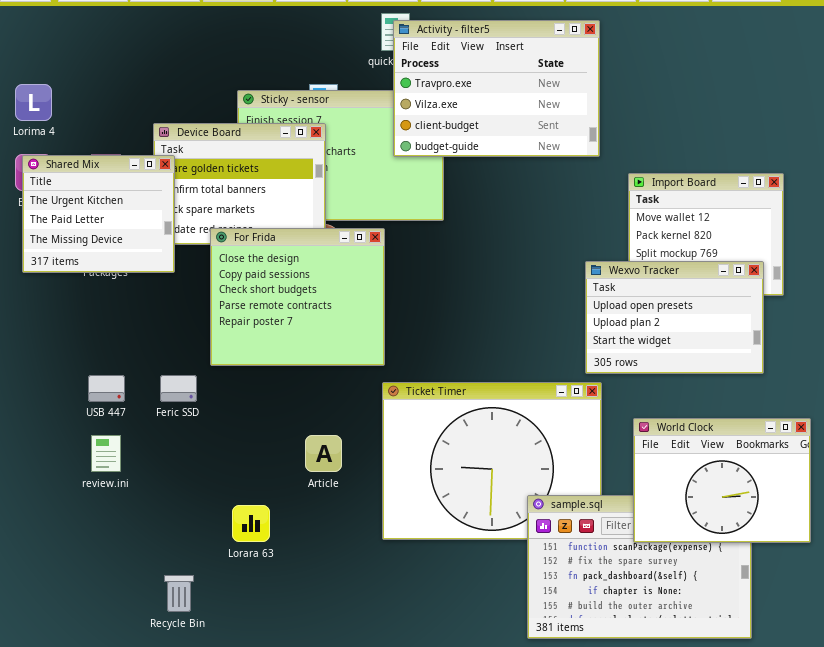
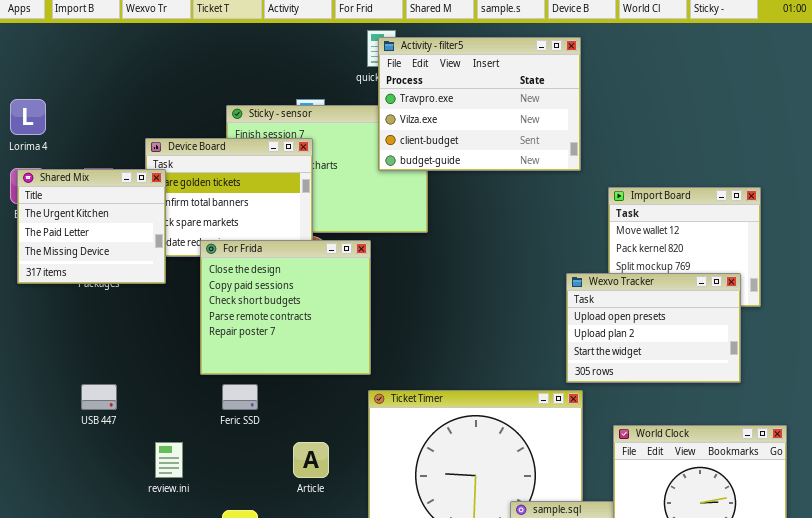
Feric SSD: [160,375,197,402] -> [222,384,258,410], moved
review.ini: [91,435,121,472] -> [155,442,183,478], moved

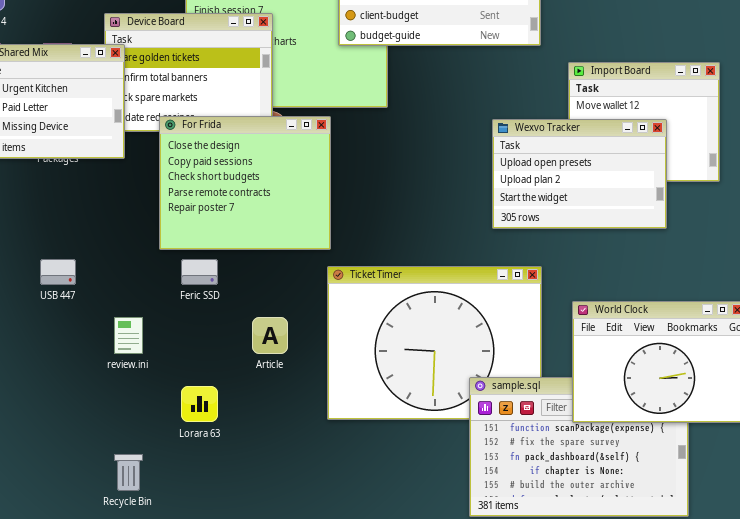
Wexvo Tracker: [566,273,741,383] -> [492,119,667,229], moved

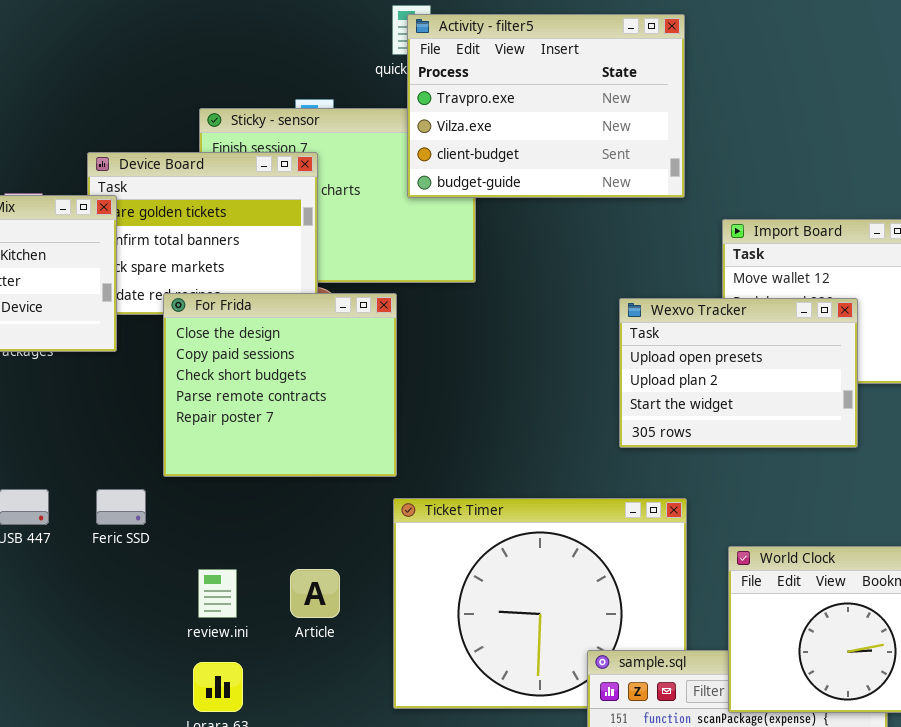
Feric SSD: [181,259,218,285] -> [96,489,146,525], moved
review.ini: [114,317,143,354] -> [198,569,237,618], moved

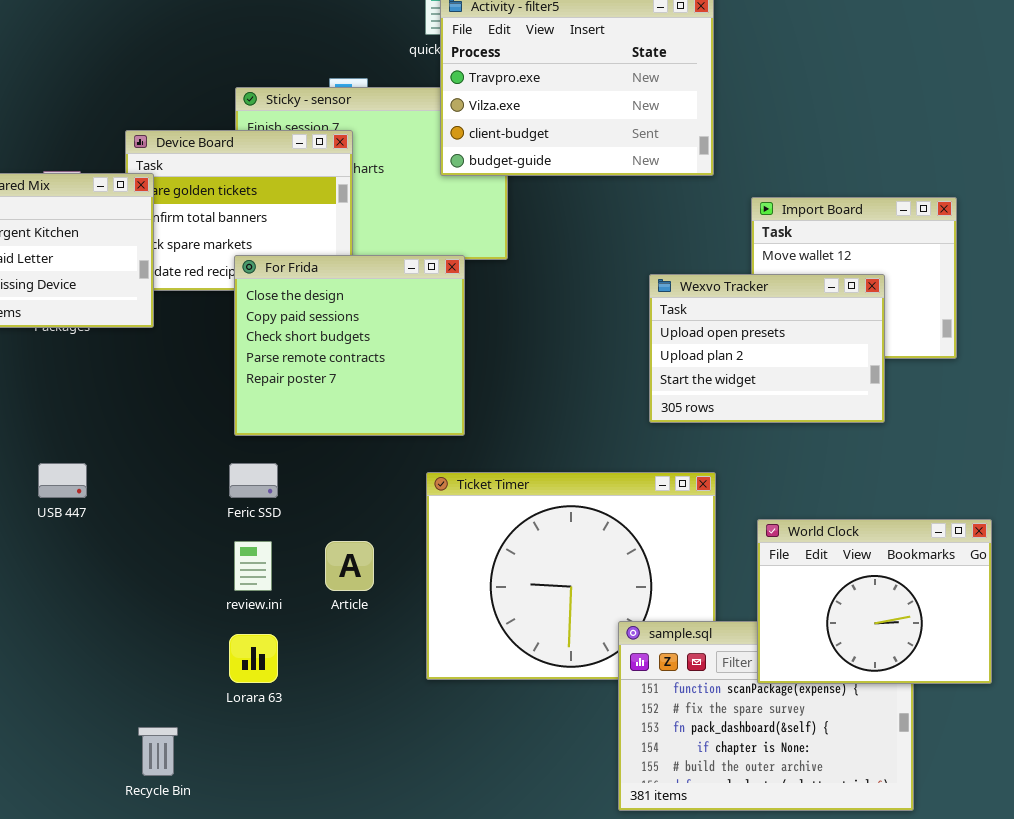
For Frida: [163,293,397,477] -> [234,255,465,436], moved
Feric SSD: [96,489,146,525] -> [229,463,278,498], moved

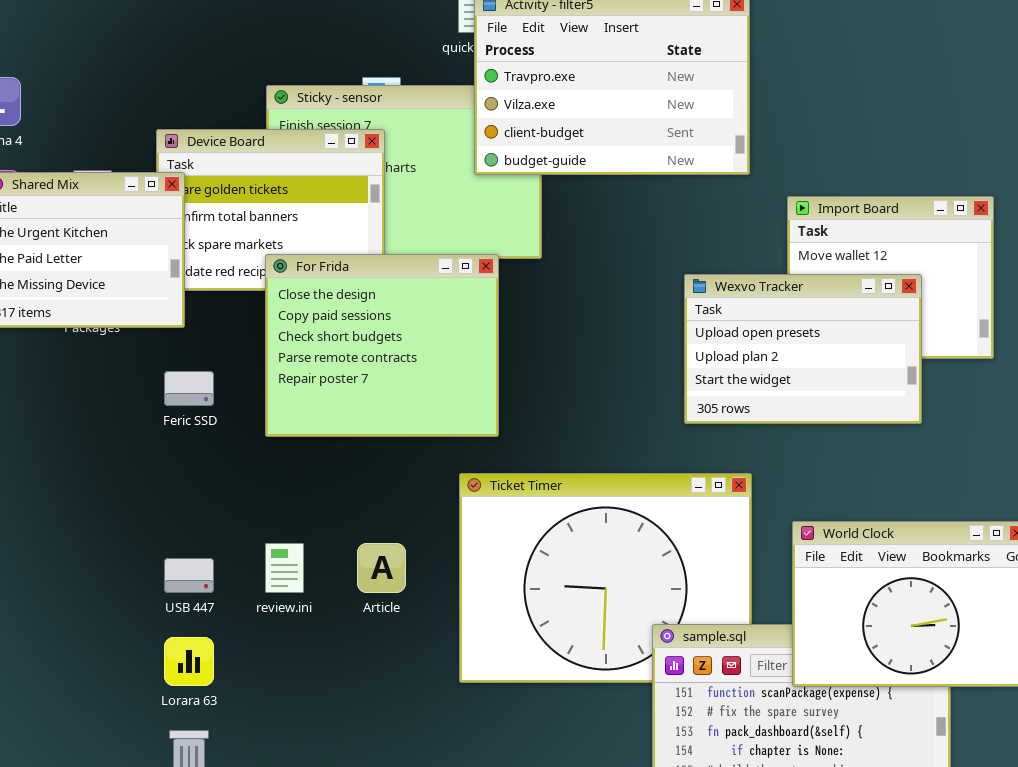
USB 447: [38,463,87,498] -> [164,558,214,593], moved
Feric SSD: [229,463,278,498] -> [164,371,214,406], moved
Lorara 63: [229,634,278,683] -> [164,637,214,686], moved

